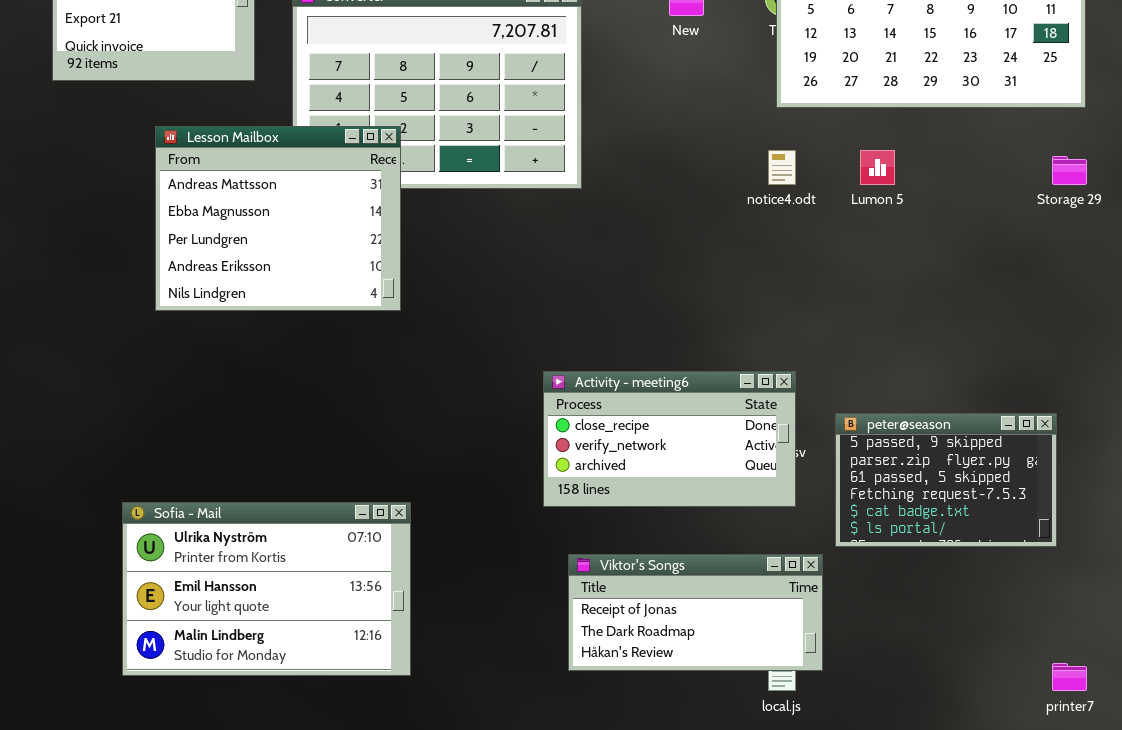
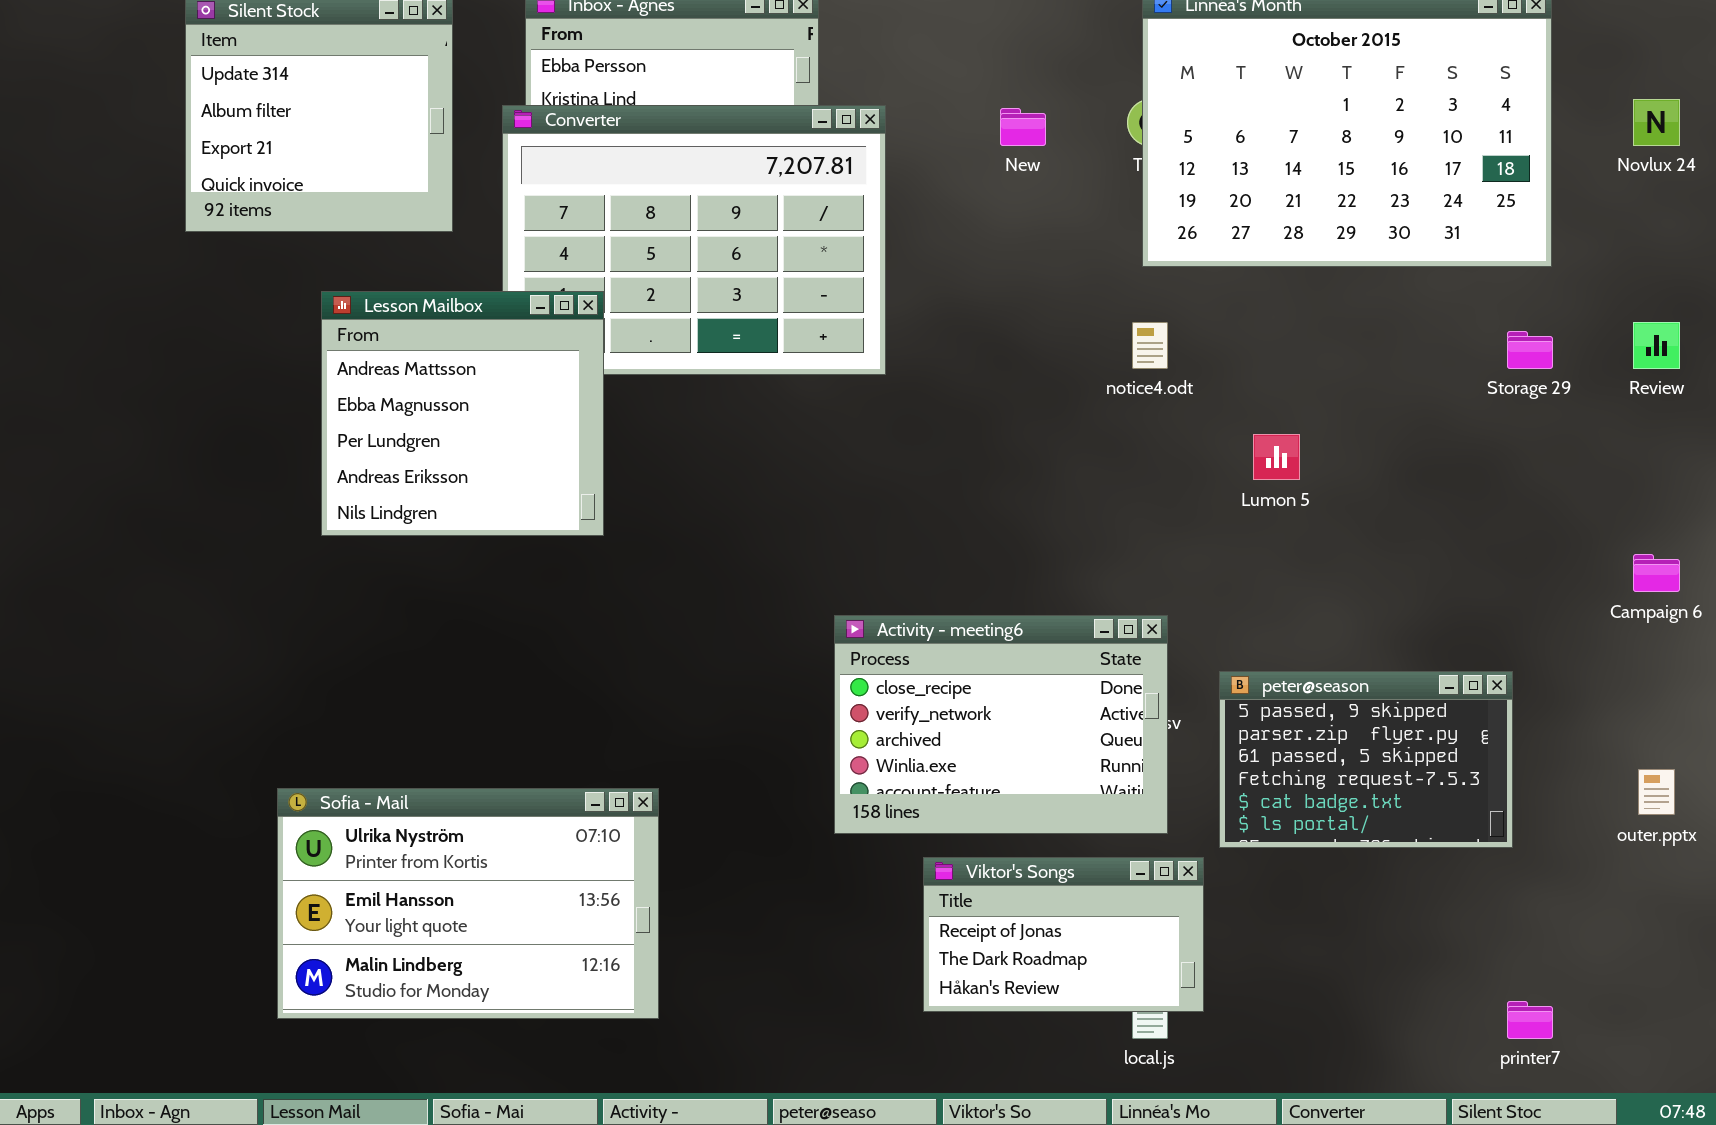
Lesson Mailbox: [155,126,401,311] -> [321,291,604,536], resized
Lumon 5: [860,150,895,185] -> [1253,434,1300,480], moved
Activity - meeting6: [543,371,796,507] -> [834,615,1168,834], resized
Viktor's Songs: [568,554,823,671] -> [923,857,1204,1012], resized

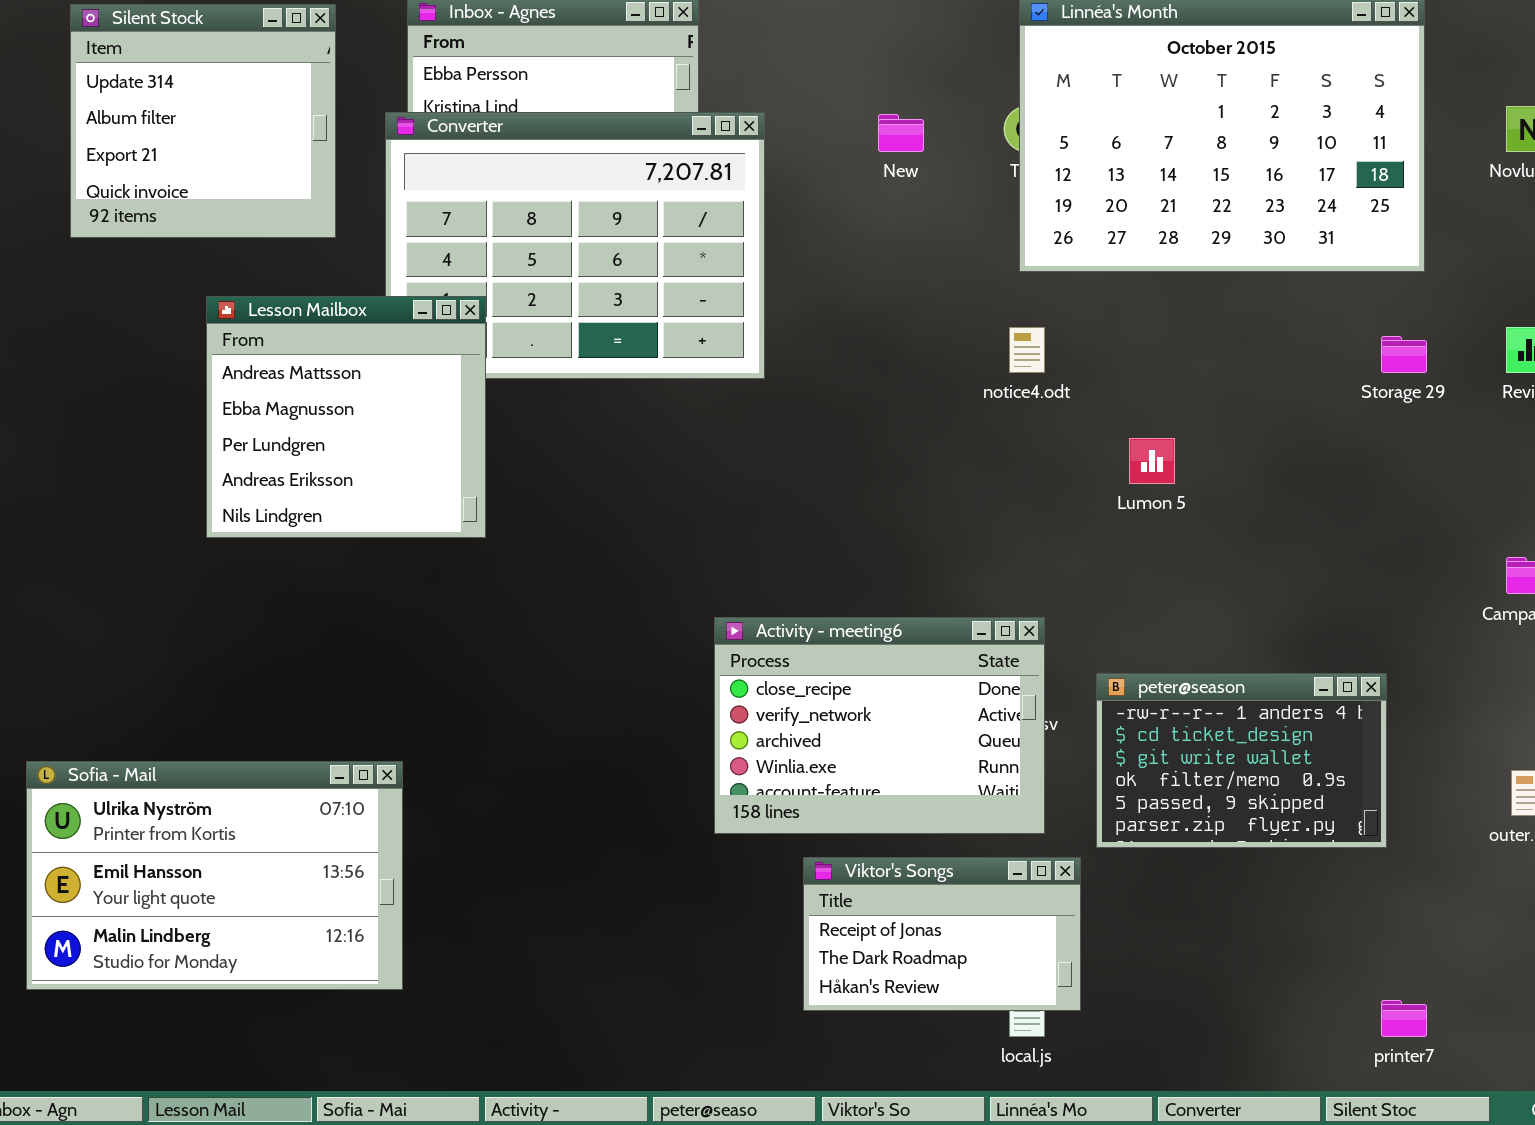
peter@season: [1219,671,1513,848] -> [1096,673,1387,848], scrolled up 4 rows
Sofia - Mail: [277,788,659,1019] -> [26,761,403,990], moved

